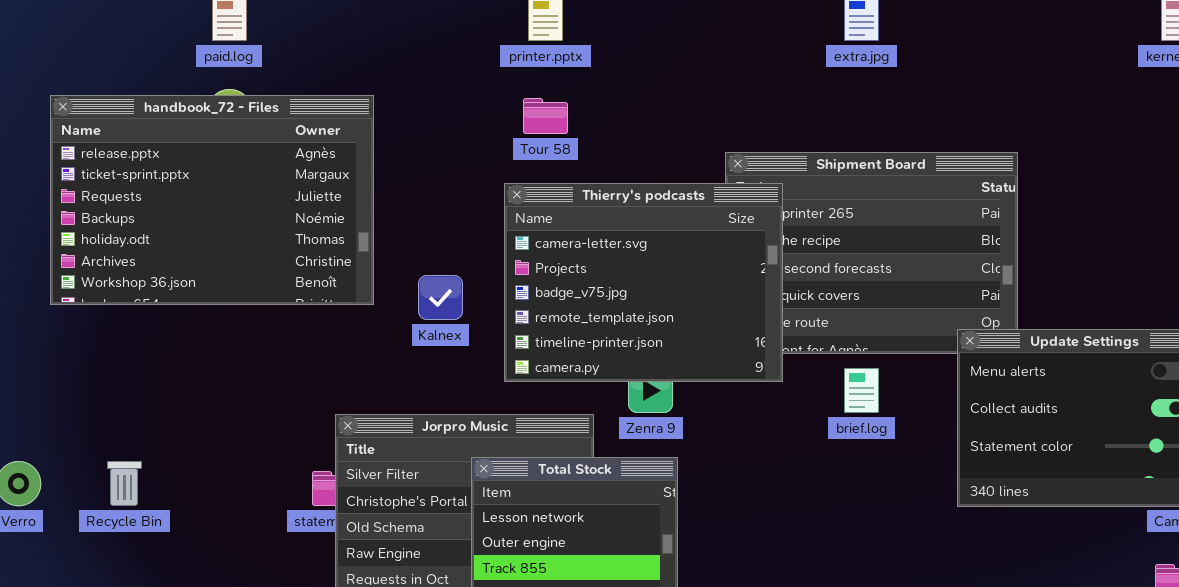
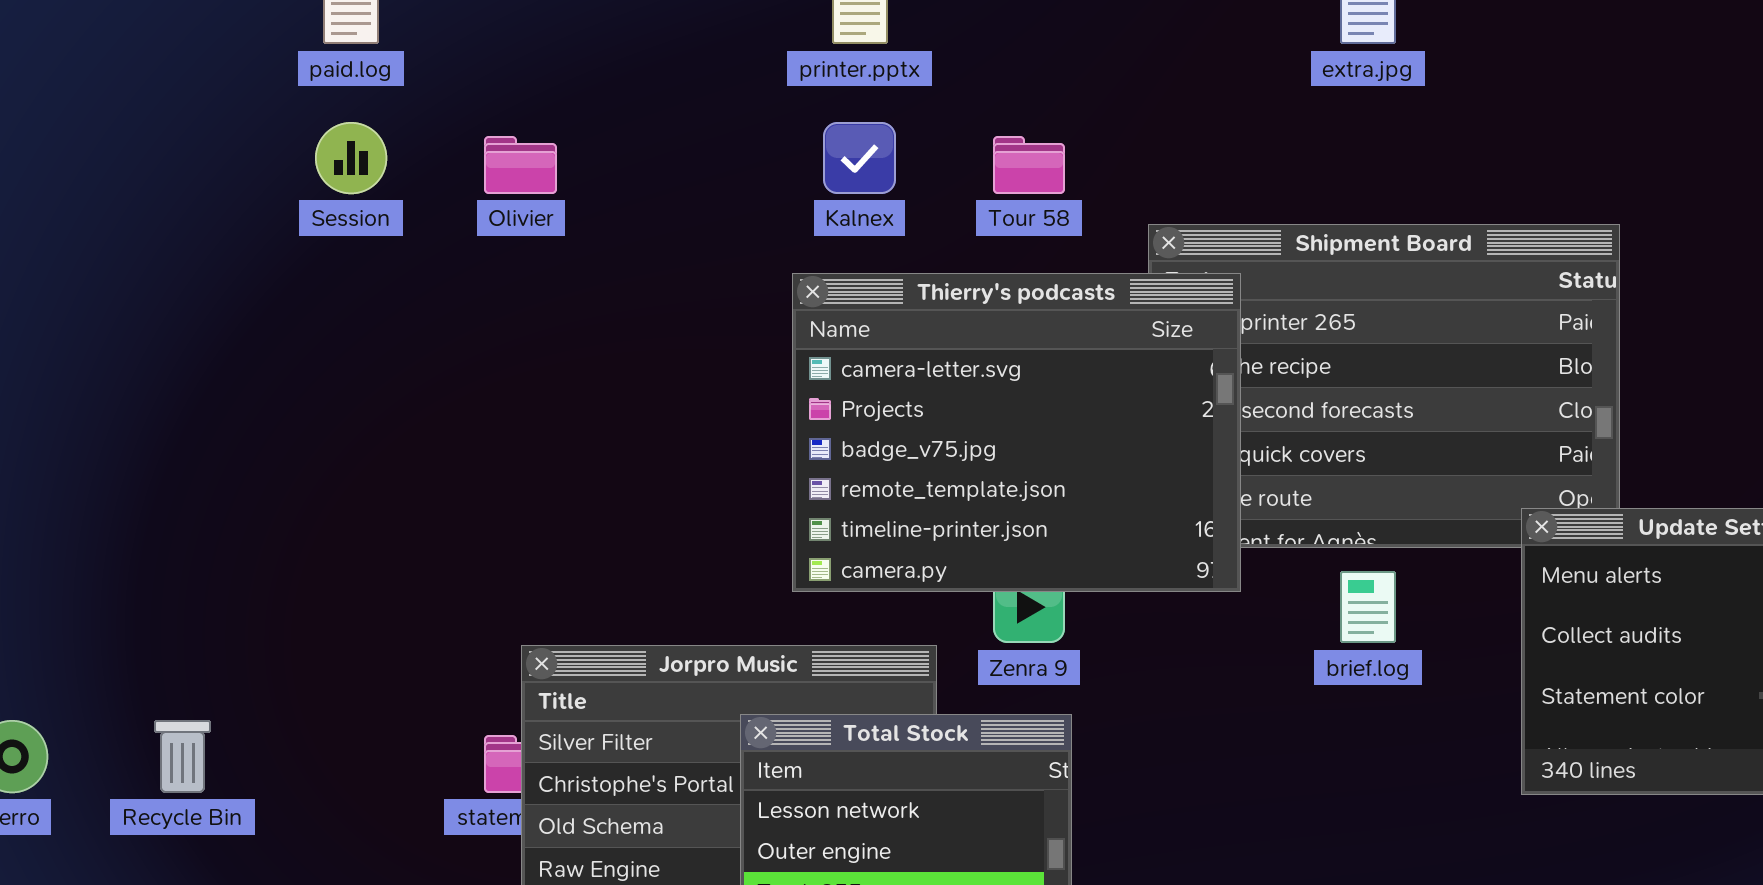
handbook_72 - Files: [50,95,374,305] -> none, closed
Tour 58: [523,98,568,134] -> [993,136,1065,194], moved
Kalnex: [418,275,463,320] -> [823,122,896,194], moved

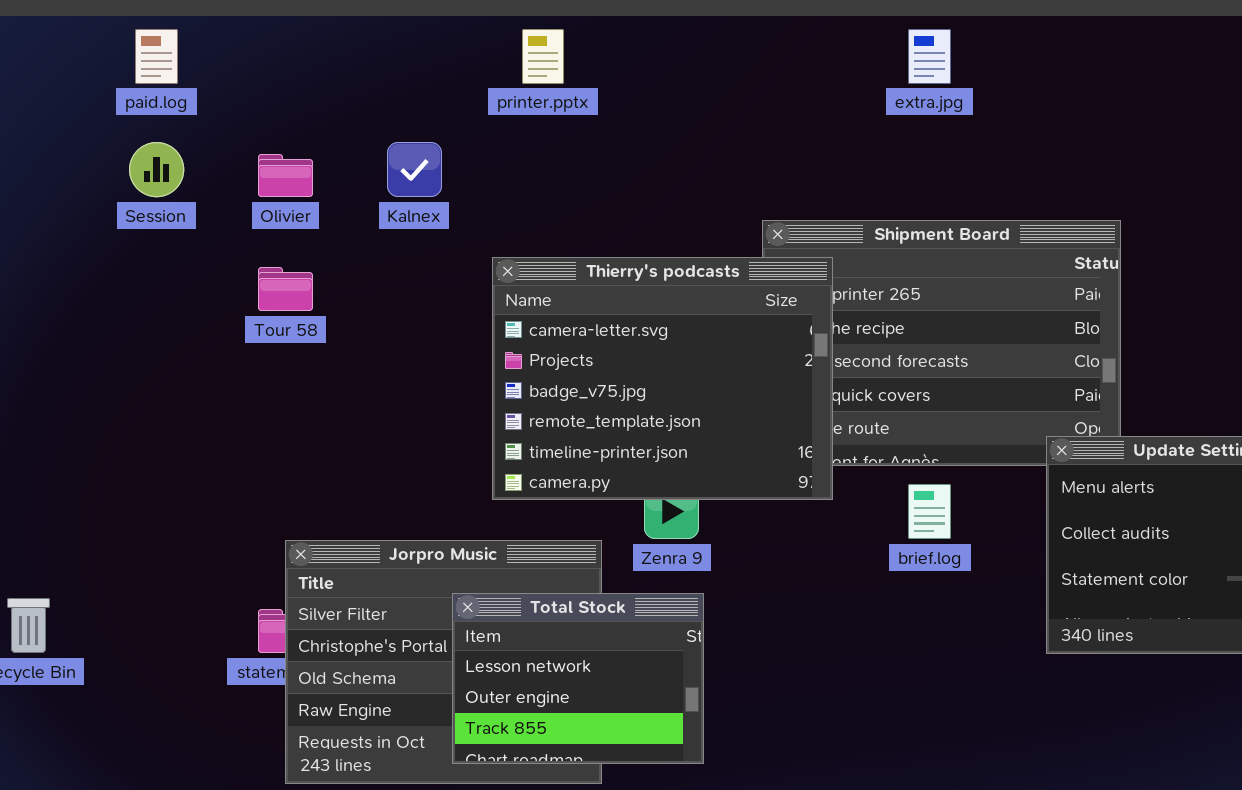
Kalnex: [823,122,896,194] -> [387,142,442,197], moved
Tour 58: [993,136,1065,194] -> [258,267,313,311], moved

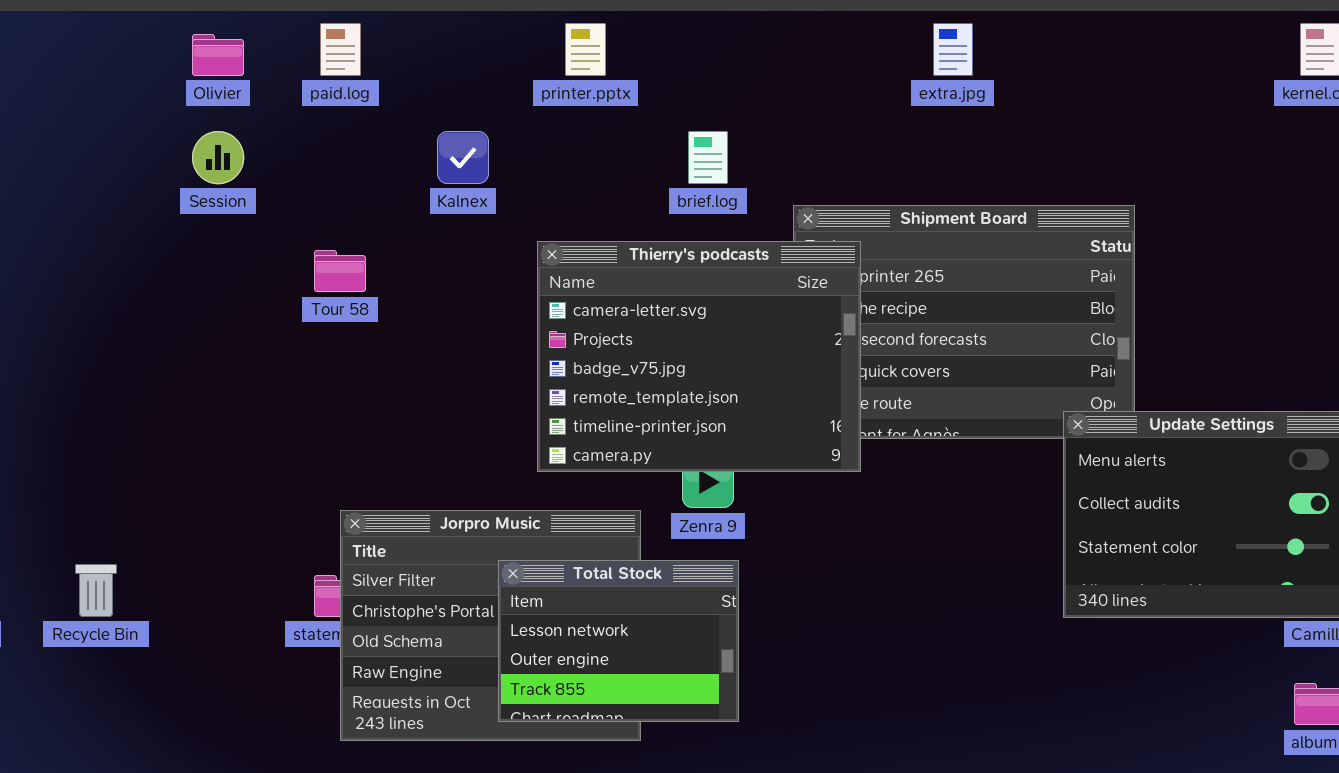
paid.log: [135,29,178,84] -> [320,23,361,76], moved
Olivier: [258,154,313,197] -> [192,34,244,76], moved
brief.log: [908,484,951,539] -> [688,131,728,184], moved

